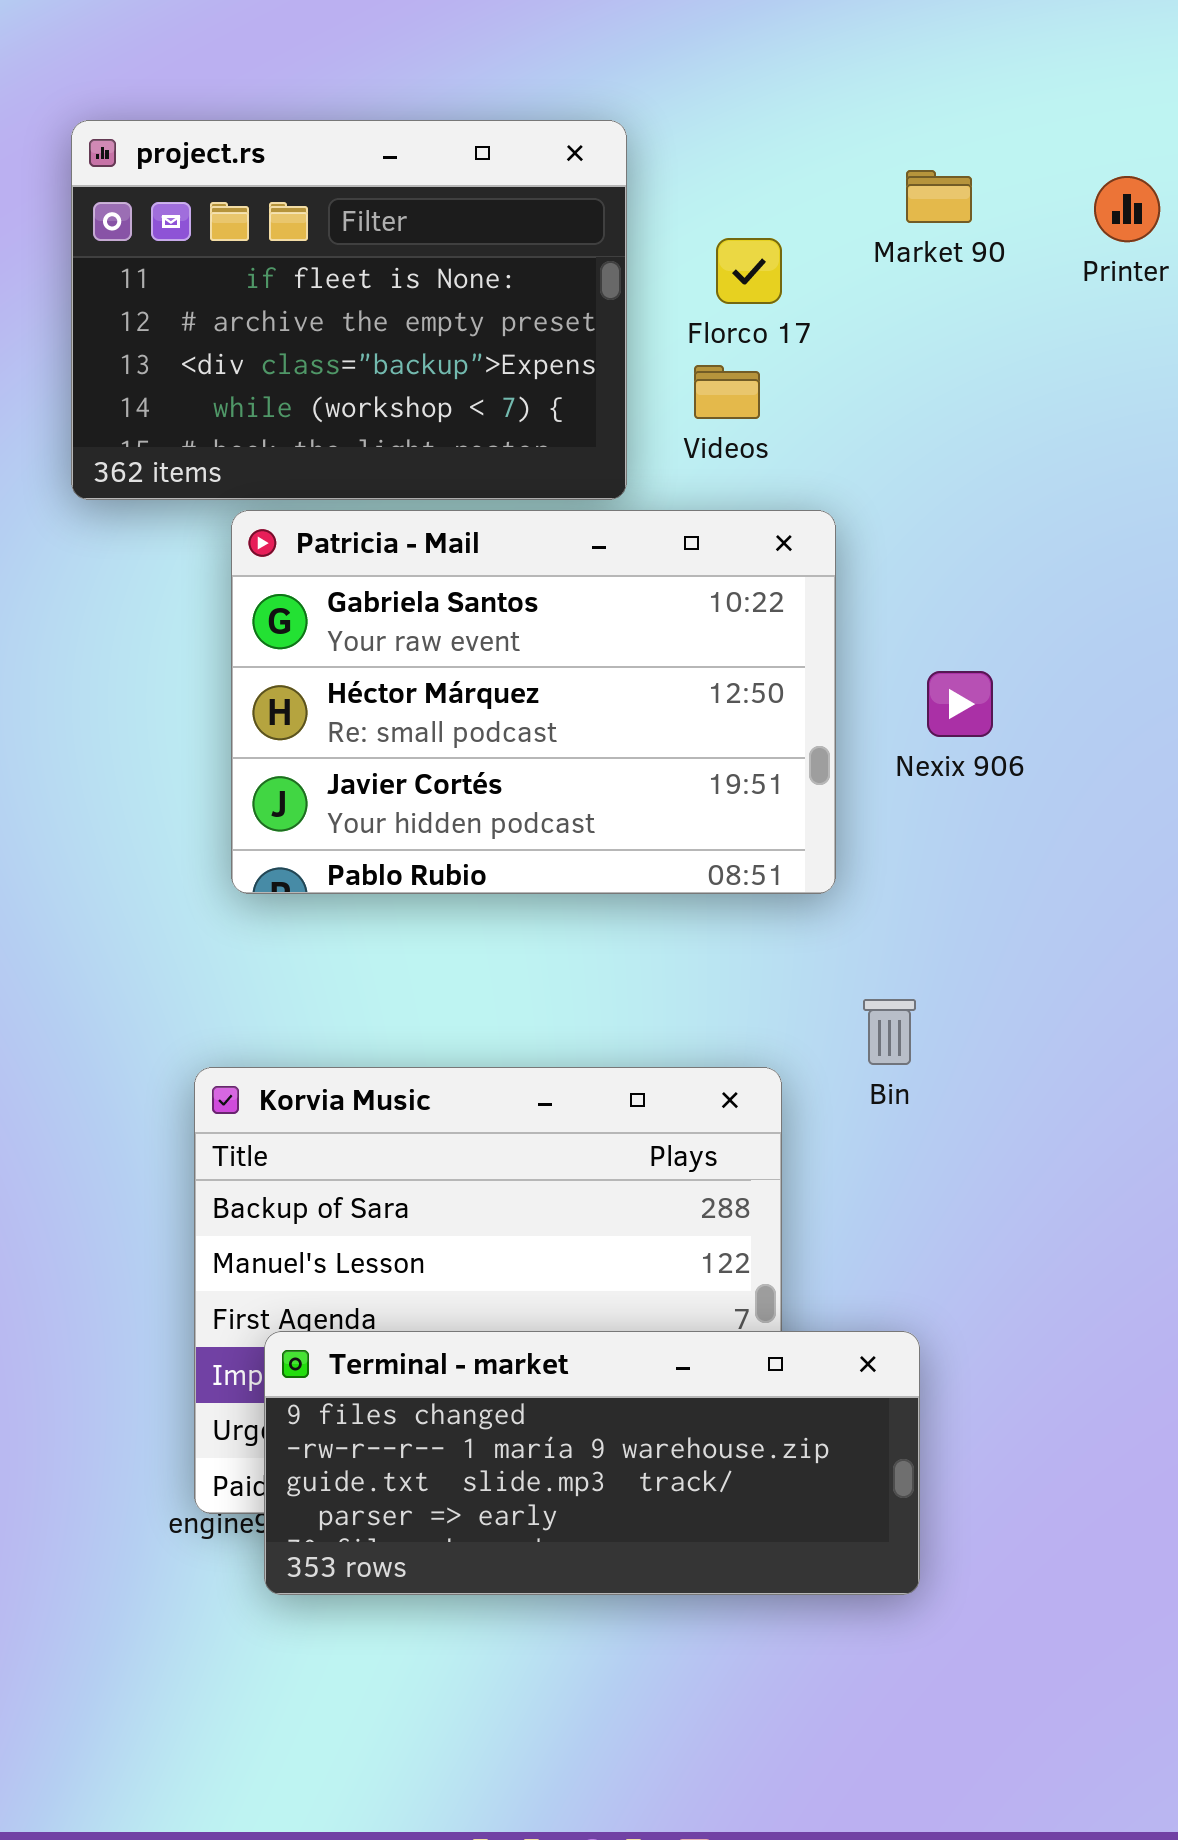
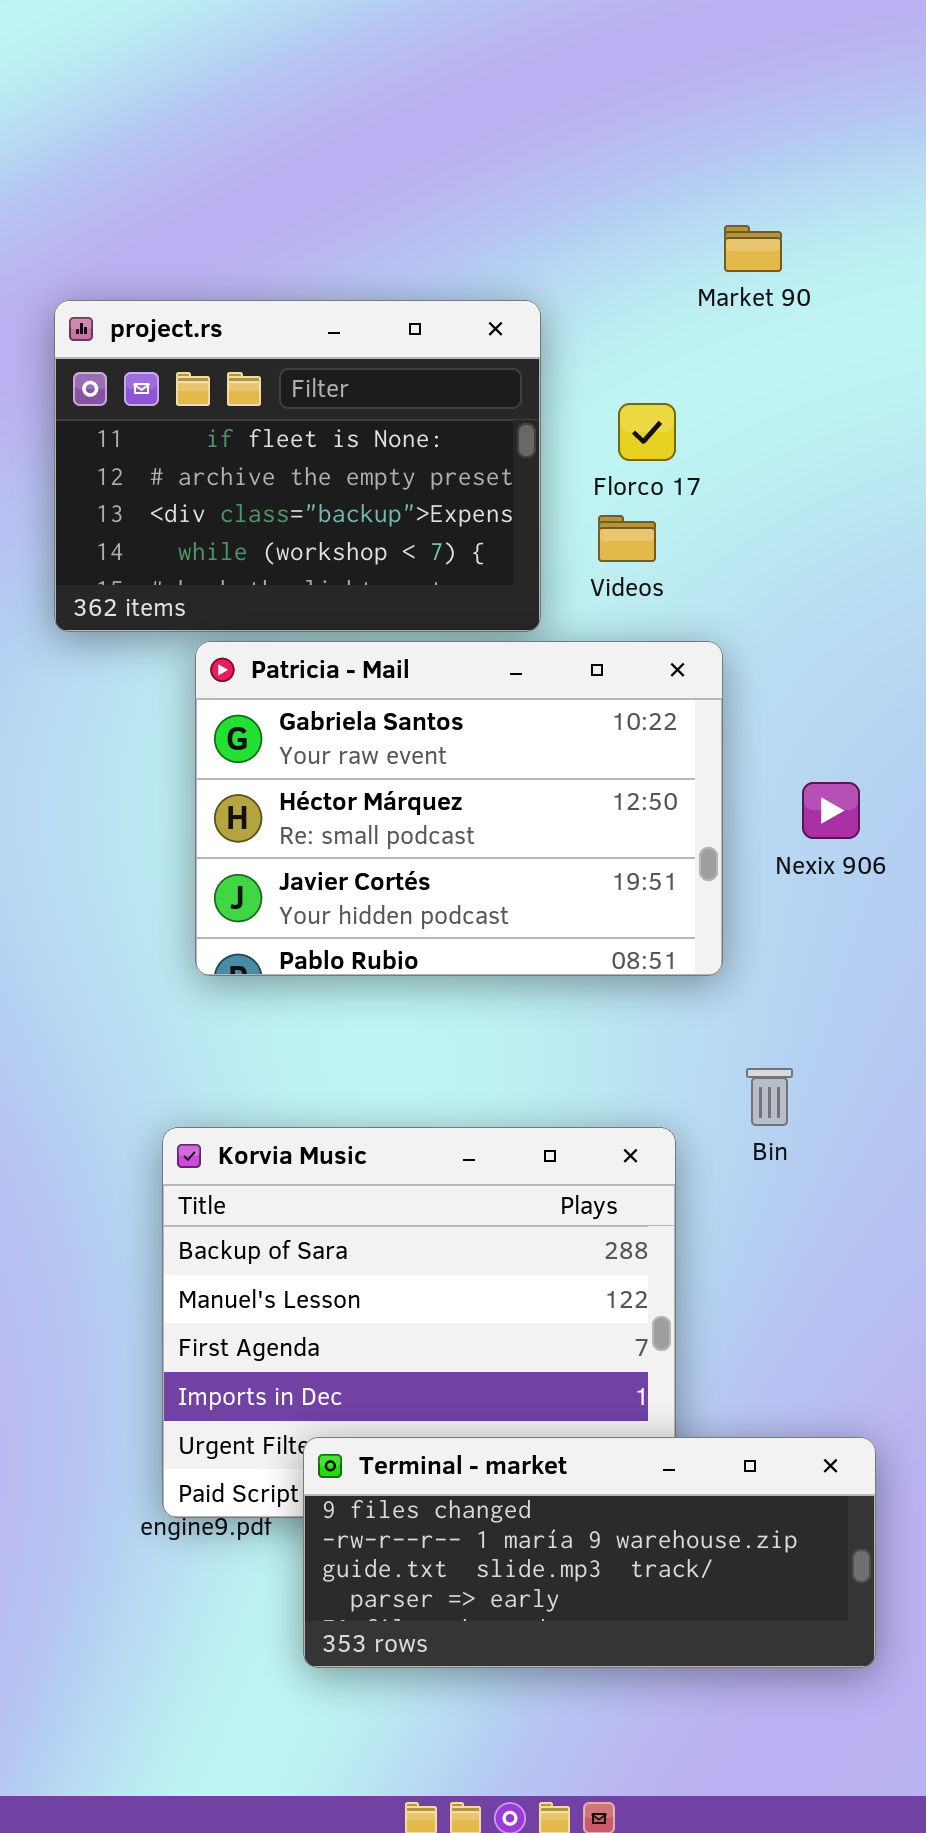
Market 90: [906,170,972,223] -> [724,225,782,272], moved
Terminal - market: [264,1331,920,1595] -> [303,1437,876,1668], moved

